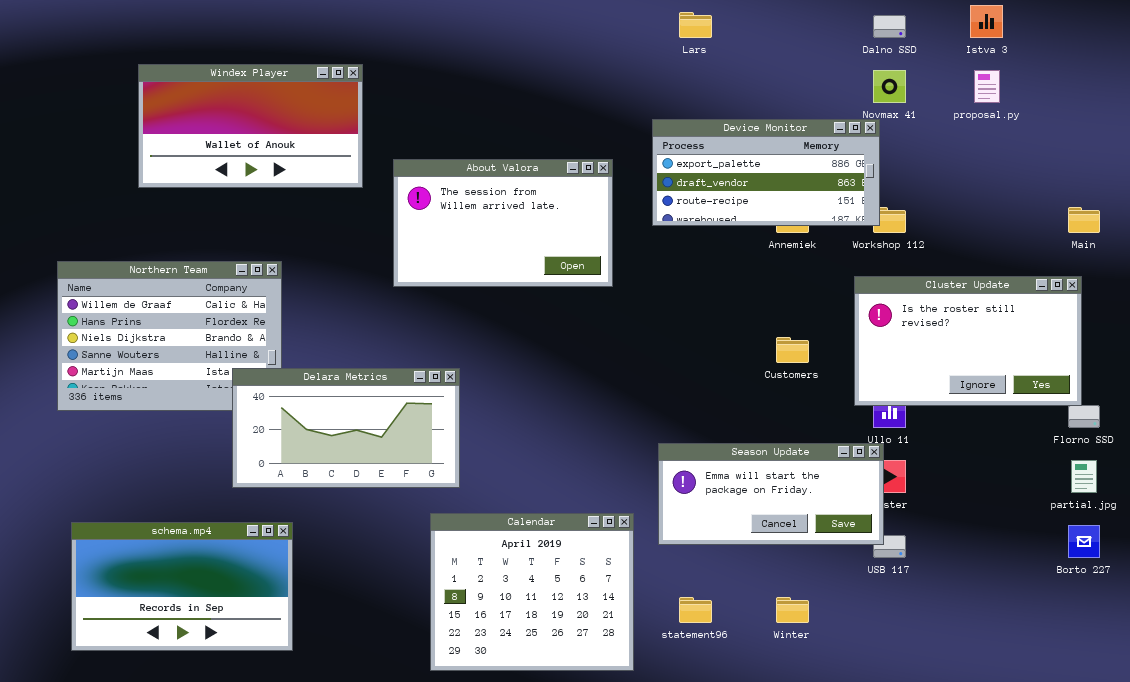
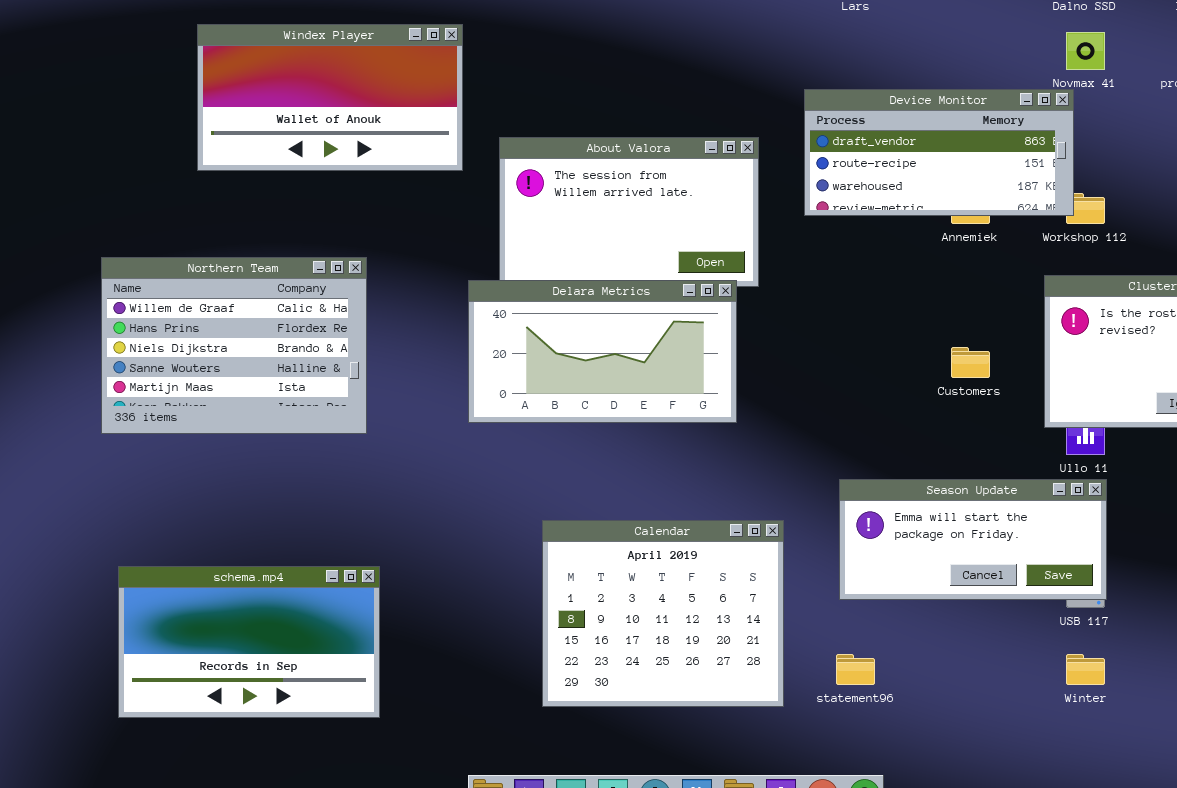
Device Monitor: [652,119,880,226] -> [804,89,1074,216], scrolled down 1 row
Delara Metrics: [232,368,460,488] -> [468,280,737,423], moved
Season Update: [658,443,884,545] -> [839,479,1107,600], moved
Calendar: [430,513,634,671] -> [542,520,784,707], moved
Winter: [776,597,809,623] -> [1066,654,1105,685], moved

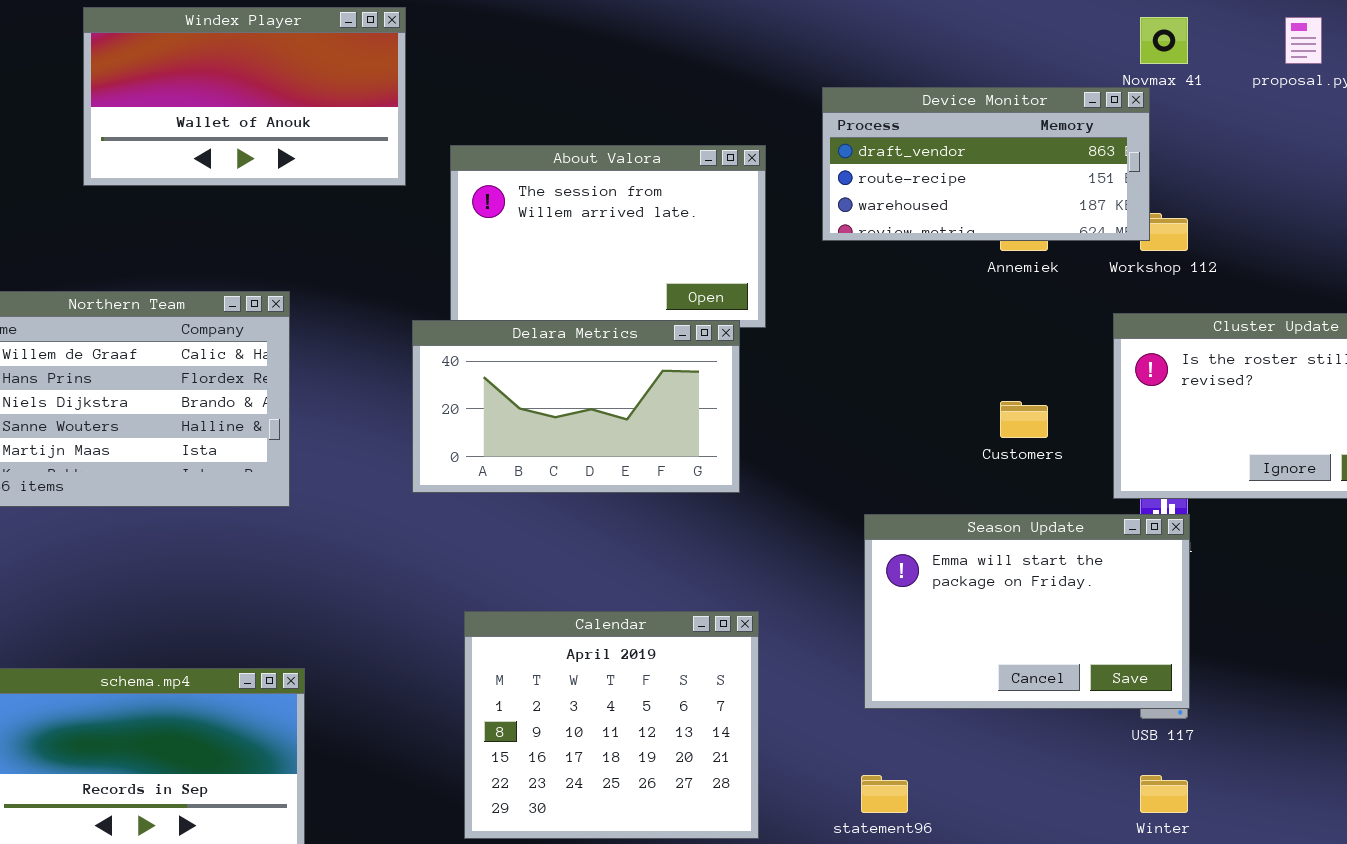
Season Update: [839,479,1107,600] -> [864,514,1190,709], resized
Calendar: [542,520,784,707] -> [464,611,759,839], moved

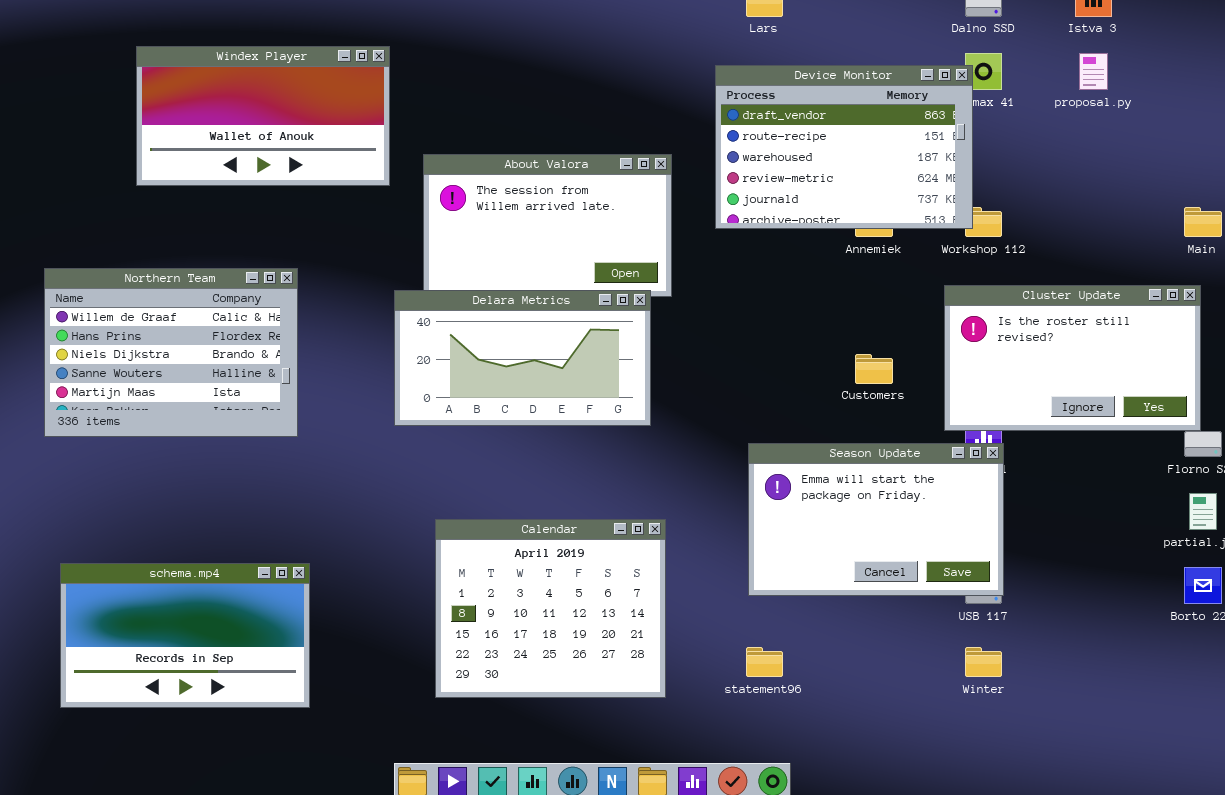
Device Monitor: [822,87,1150,241] -> [715,65,973,229], resized

